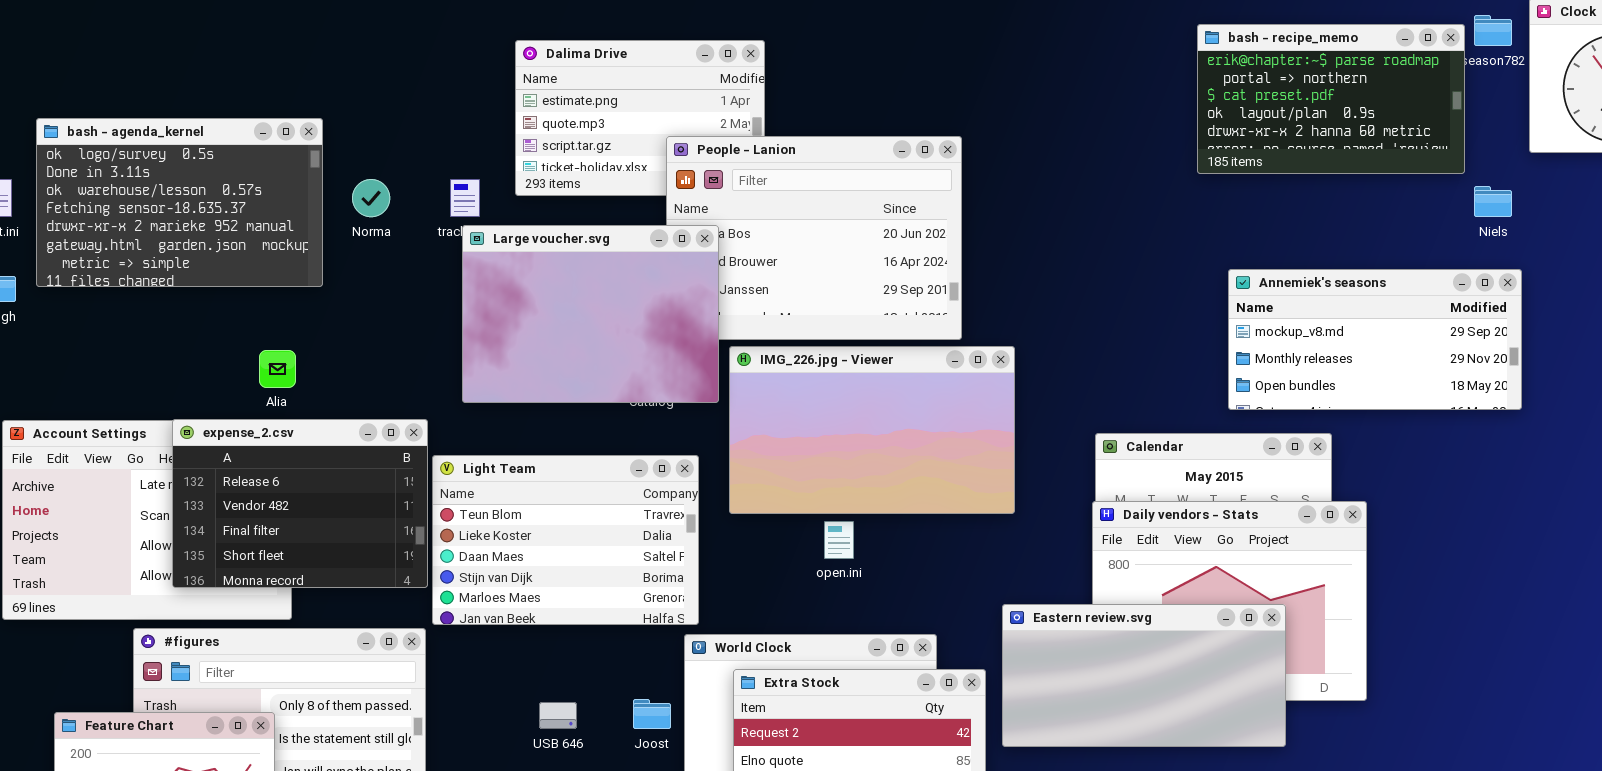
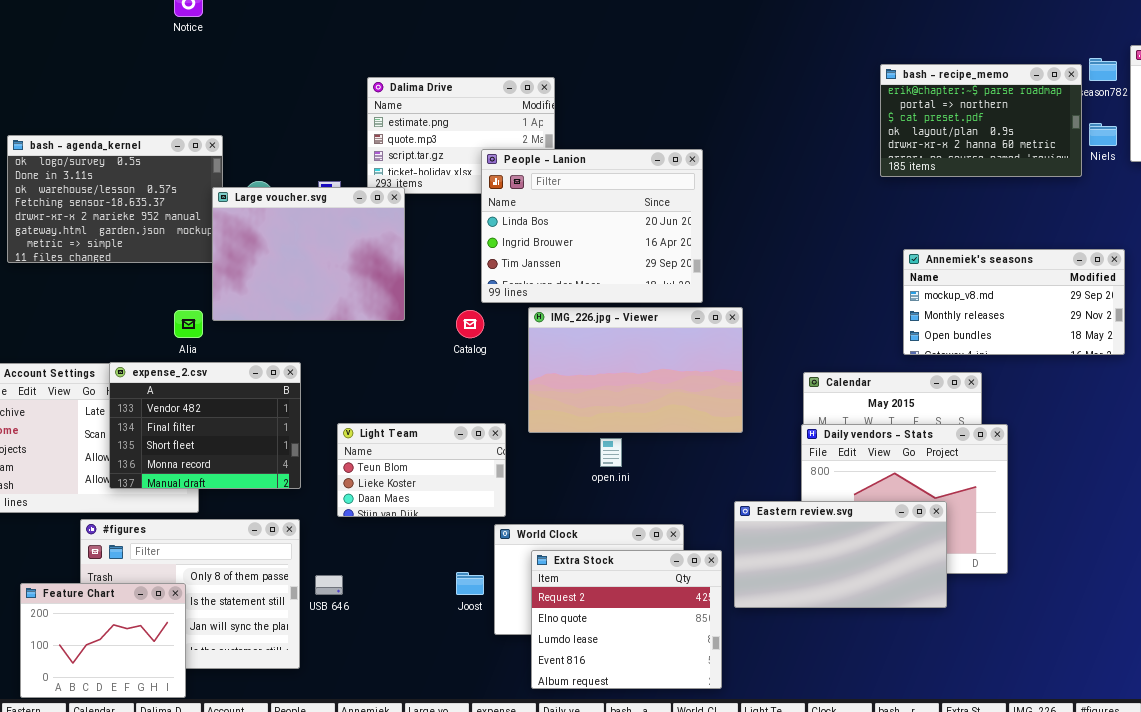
Niels: [1474,186,1512,217] -> [1089,123,1117,146], moved
Large voucher.svg: [462,225,719,403] -> [212,187,405,321], moved
expense_2.csv: [172,419,428,588] -> [109,362,301,489], scrolled down 1 row
Light Team: [432,455,699,625] -> [337,423,506,517], resized
USB 646: [539,702,577,729] -> [315,575,343,595], moved

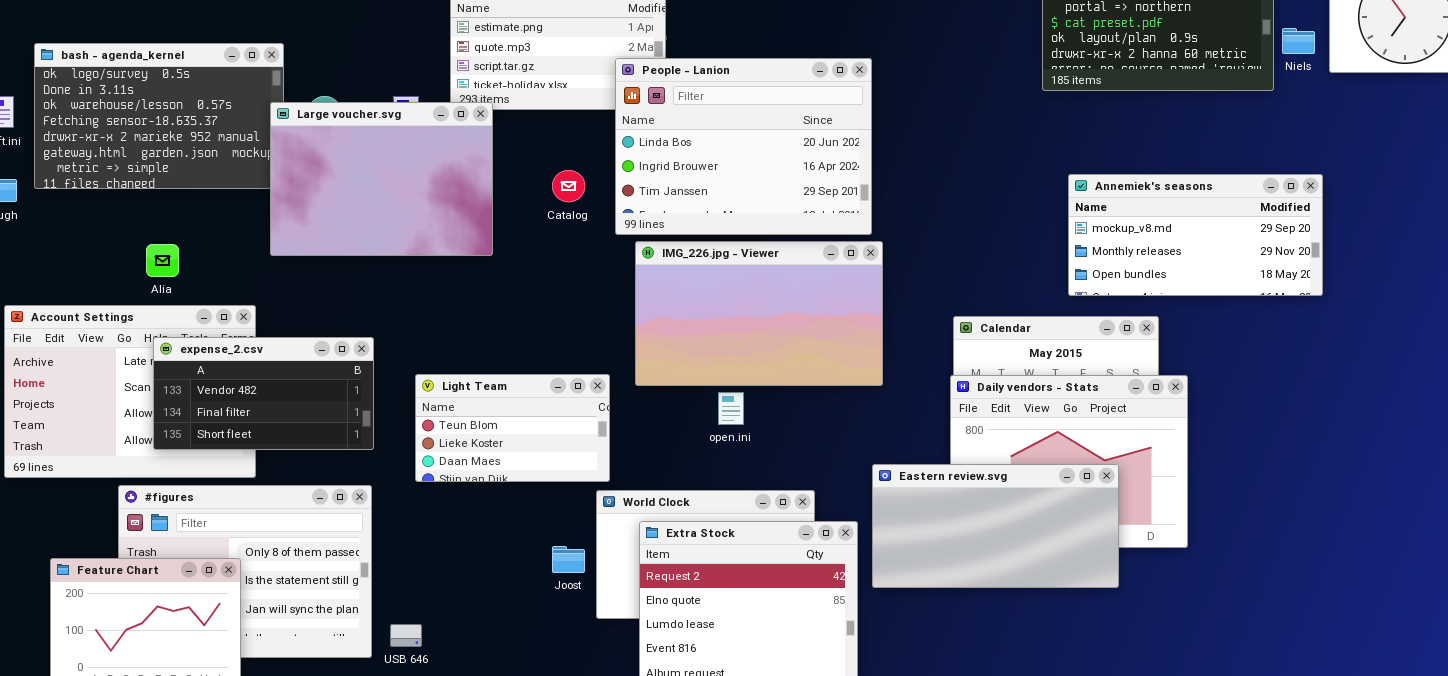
People - Lanion: [481,149,703,303] -> [615,58,872,235], moved
Alia: [174,310,203,338] -> [146,244,179,277], moved
Catalog: [456,310,484,338] -> [552,170,585,202], moved
expense_2.csv: [109,362,301,489] -> [153,337,374,450], resized
USB 646: [315,575,343,595] -> [390,624,422,647], moved

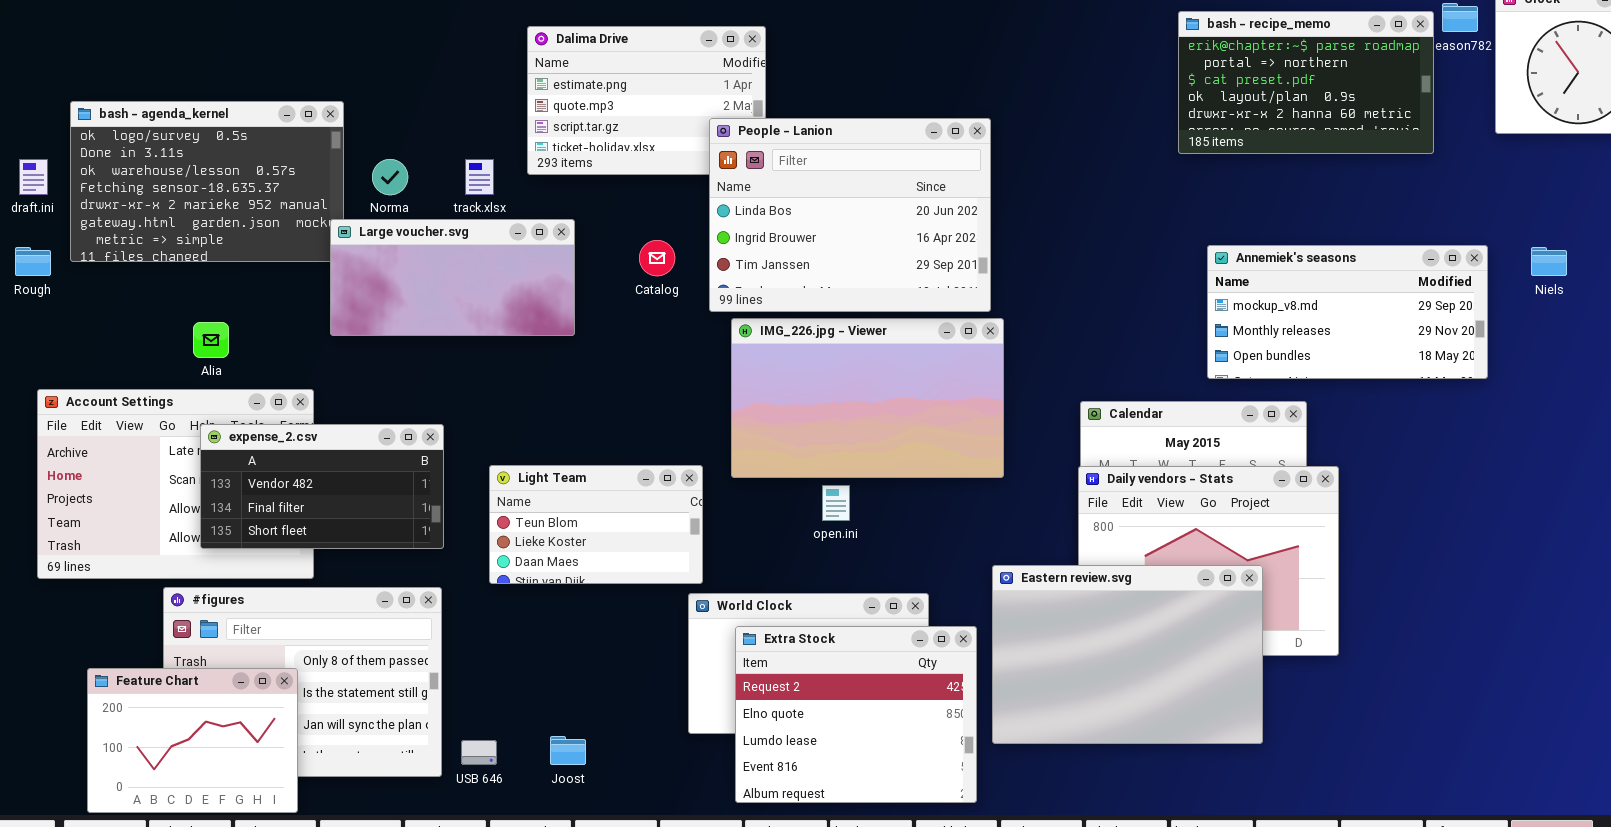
Niels: [1282,28,1315,54] -> [1531,247,1567,276], moved
Large voucher.svg: [270,102,493,256] -> [330,219,575,336], resized
Eastern review.svg: [872,464,1119,588] -> [992,565,1263,744], resized
Joost: [552,546,585,573] -> [550,736,586,765], moved

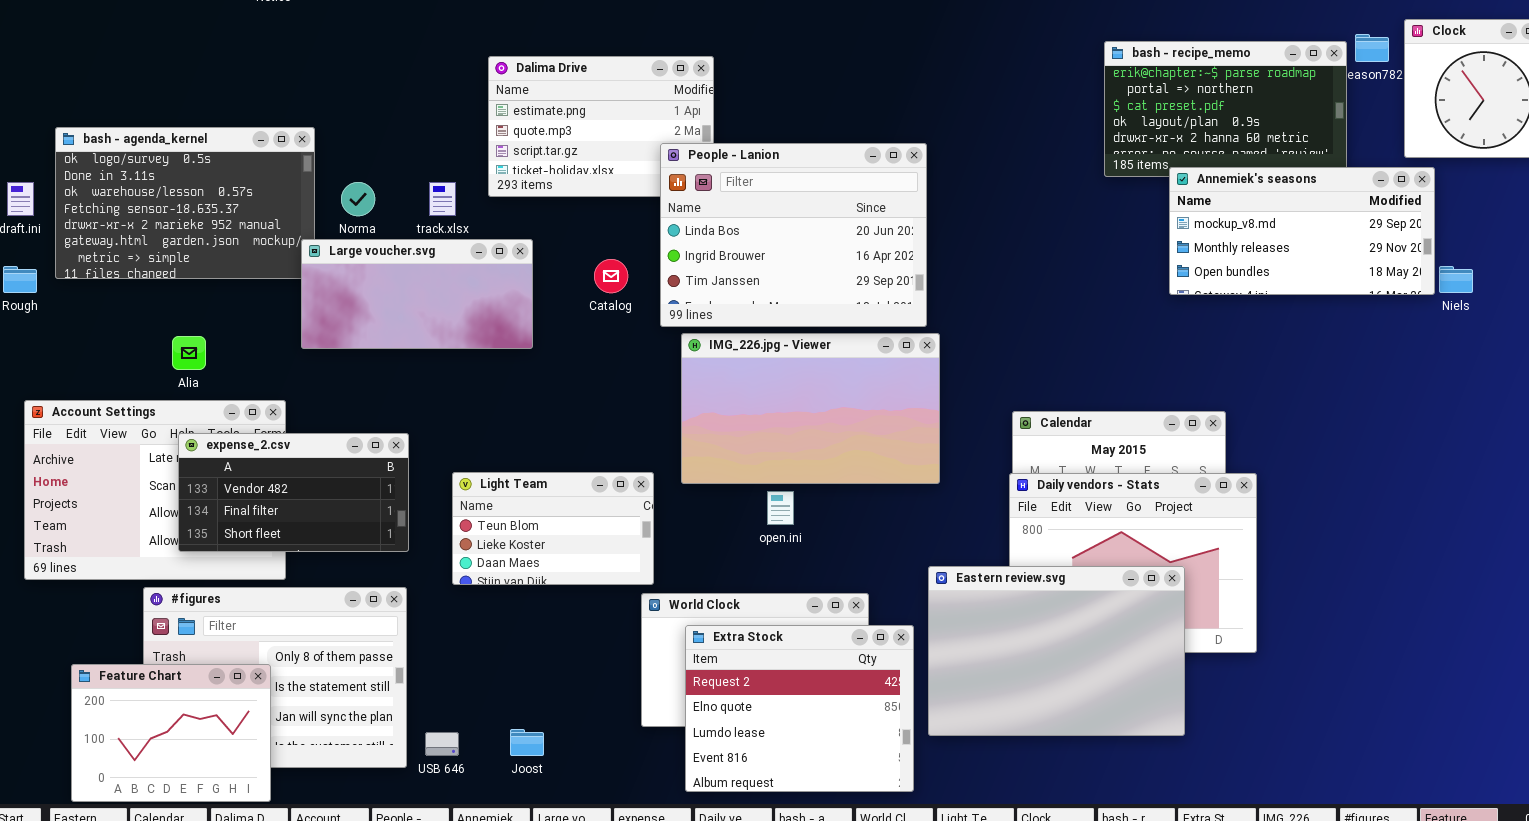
Annemiek's seasons: [1207,245,1488,379] -> [1169,167,1435,295], moved

